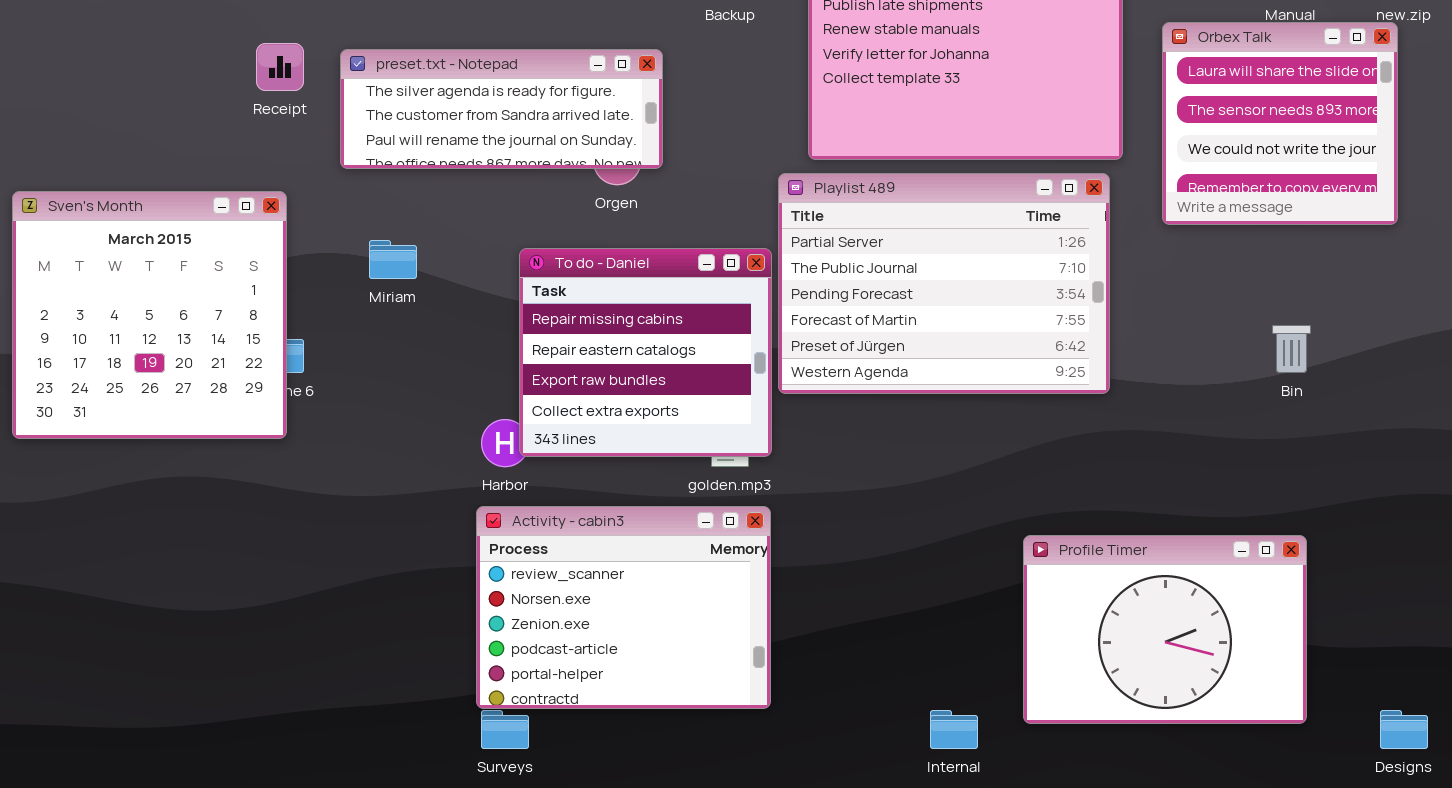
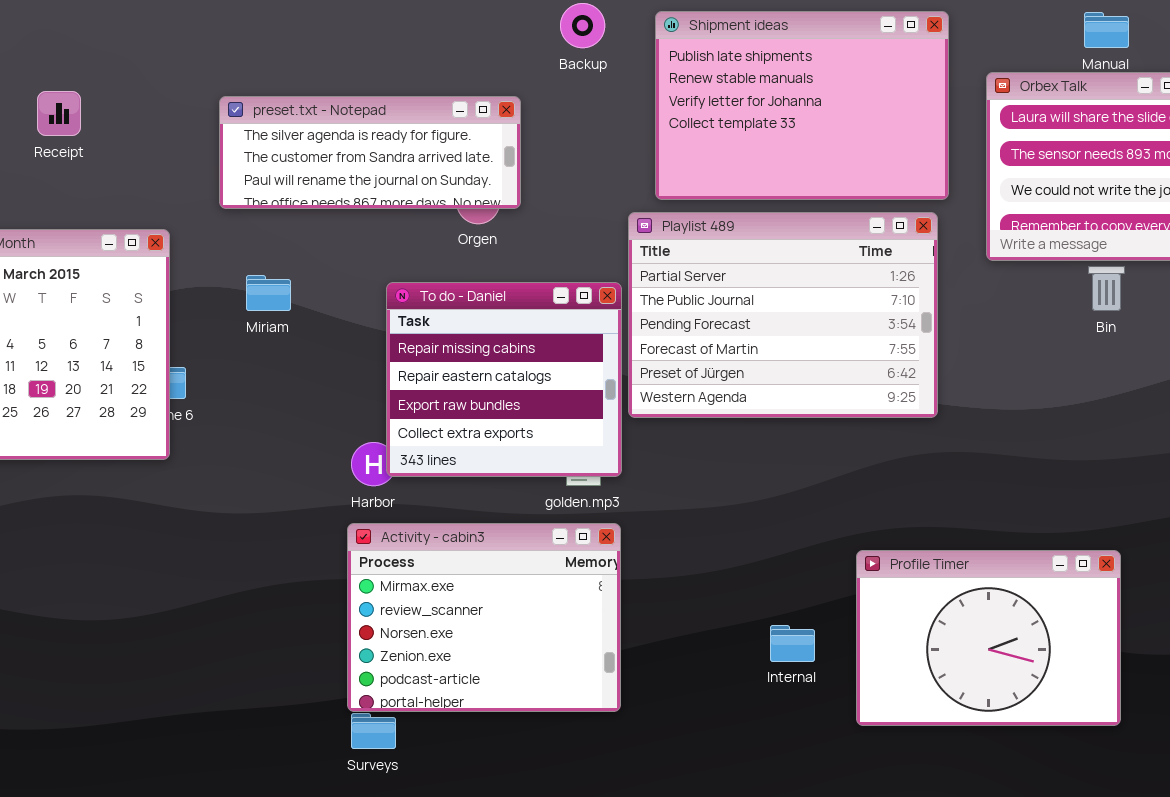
Receipt: [256,43,304,91] -> [37,91,81,136], moved
Bin: [1272,325,1311,373] -> [1088,266,1125,311], moved
Activity - cabin3: [476,506,771,709] -> [347,523,621,712], scrolled up 1 row
Internal: [930,710,978,749] -> [770,625,815,662], moved

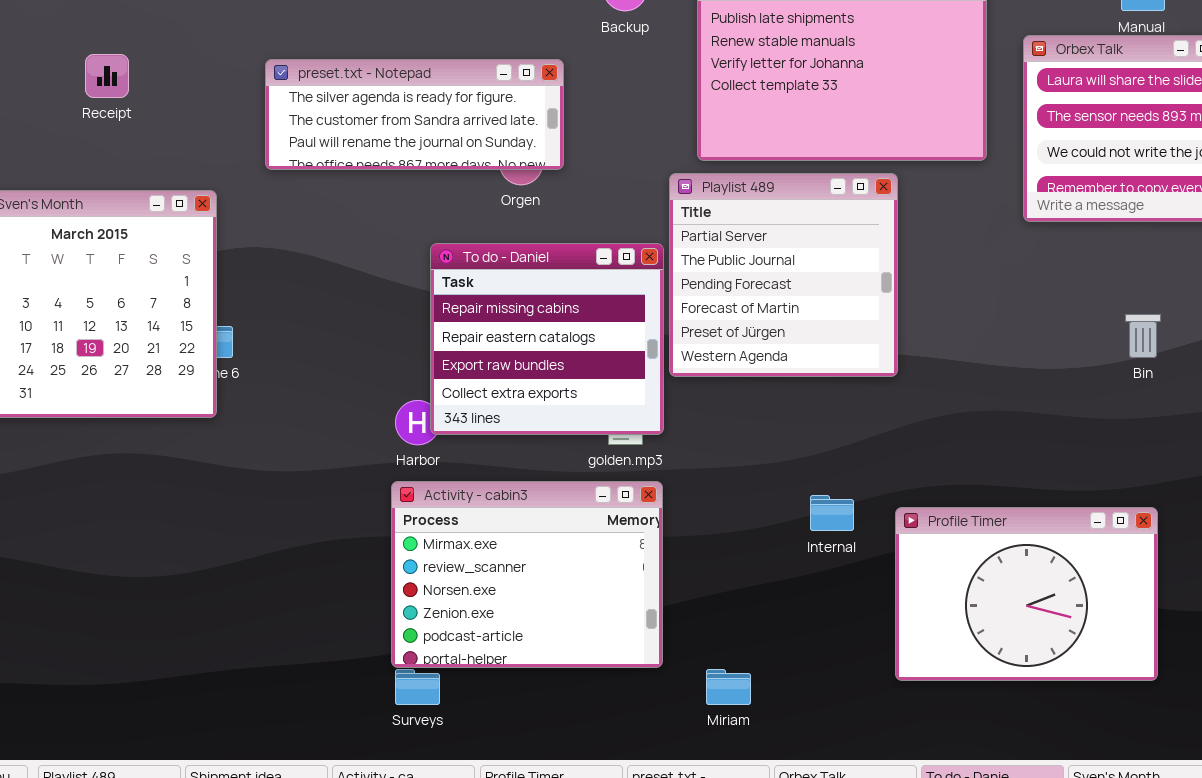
Playlist 489: [628,212,938,418] -> [669,173,898,377], resized
Bin: [1088,266,1125,311] -> [1125,314,1161,358], moved
Miriam: [246,275,291,311] -> [706,669,751,705], moved
Internal: [770,625,815,662] -> [810,495,854,531], moved

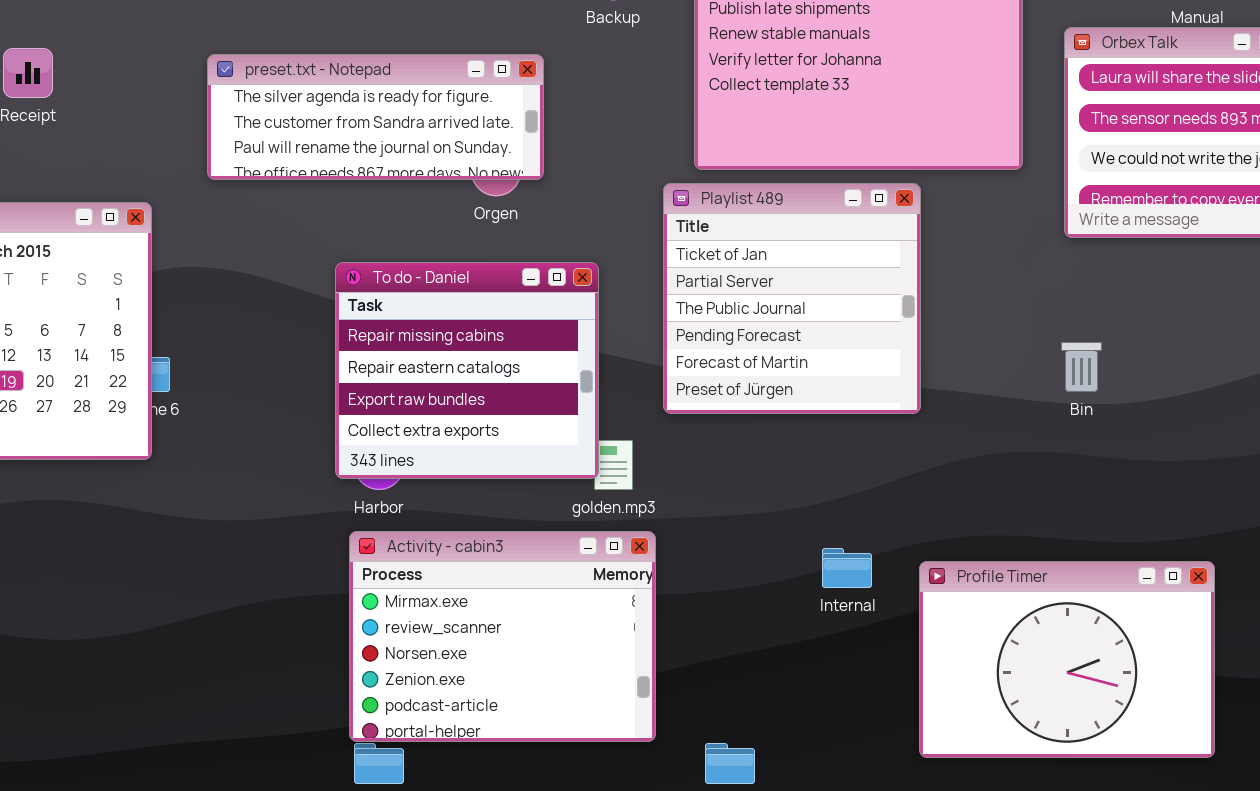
Playlist 489: [669,173,898,377] -> [663,183,921,414], scrolled up 1 row
To do - Daniel: [430,243,664,435] -> [335,262,599,479], moved
Bin: [1125,314,1161,358] -> [1061,342,1102,392], moved

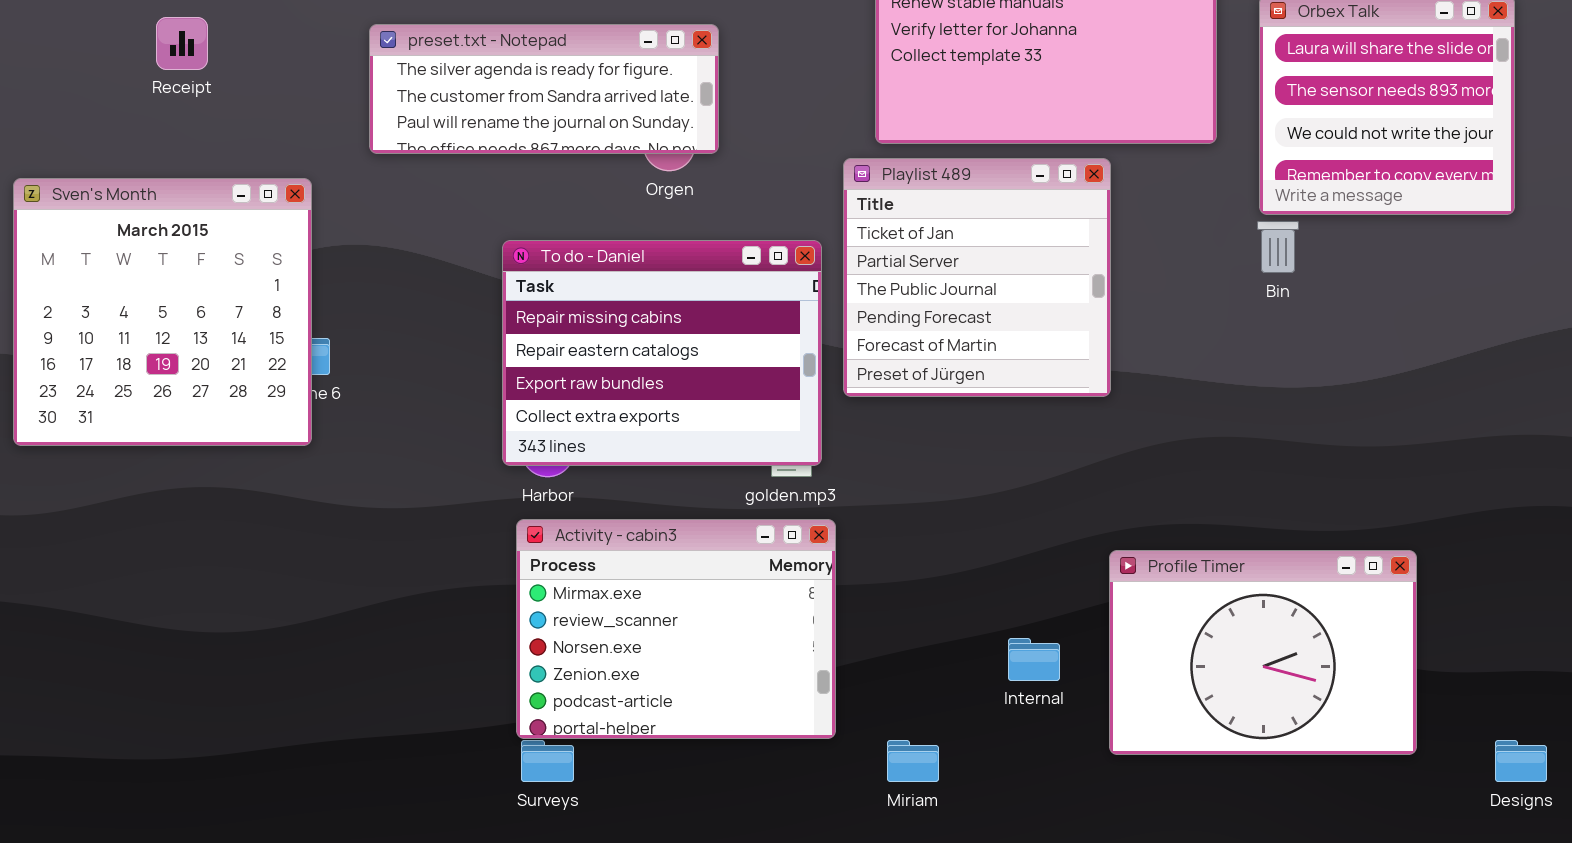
To do - Daniel: [335,262,599,479] -> [502,240,822,466], resized
Bin: [1061,342,1102,392] -> [1257,221,1299,273], moved
Internal: [822,548,872,588] -> [1008,638,1060,681], moved

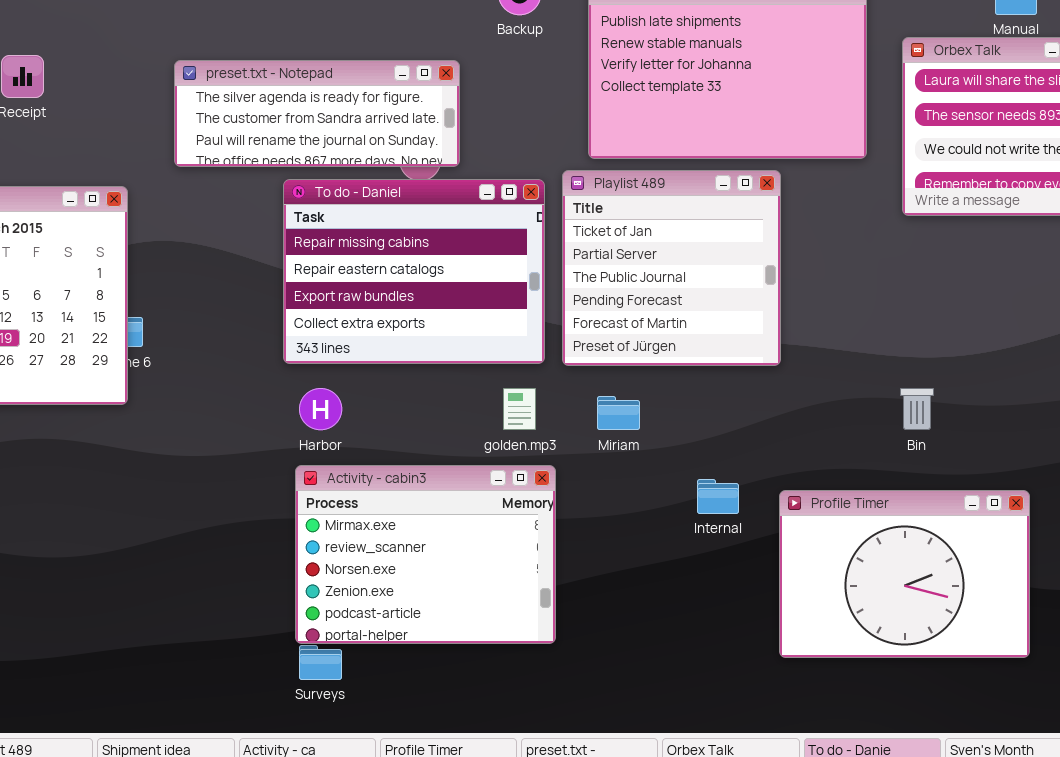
Bin: [1257,221,1299,273] -> [900,388,934,430], moved
To do - Daniel: [502,240,822,466] -> [283,179,545,364], moved
Internal: [1008,638,1060,681] -> [697,479,739,514], moved
Miriam: [887,740,939,782] -> [597,396,640,430], moved

